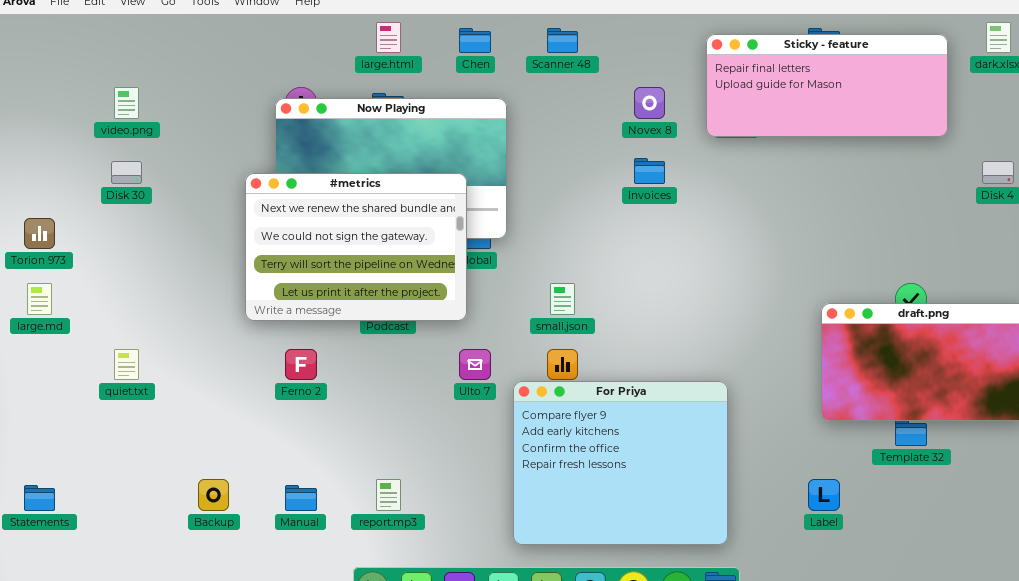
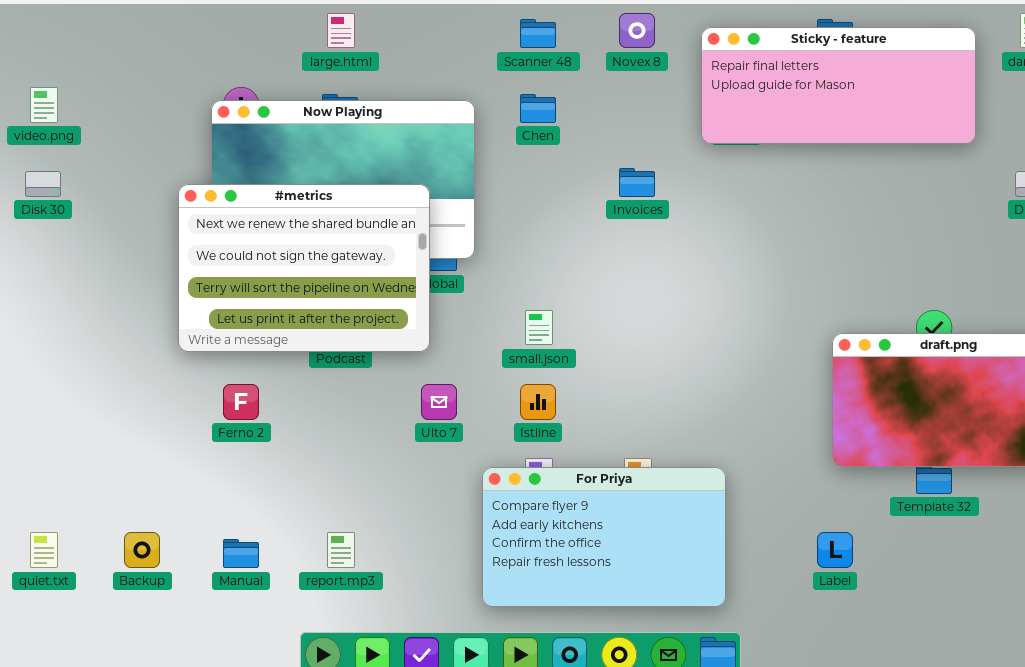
Chen: [459,28,491,53] -> [520,94,556,123], moved
Novex 8: [634,87,665,119] -> [619,13,655,48], moved
quiet.txt: [114,349,139,380] -> [30,532,58,568], moved
For Priya: [513,381,728,545] -> [482,467,726,607], resized

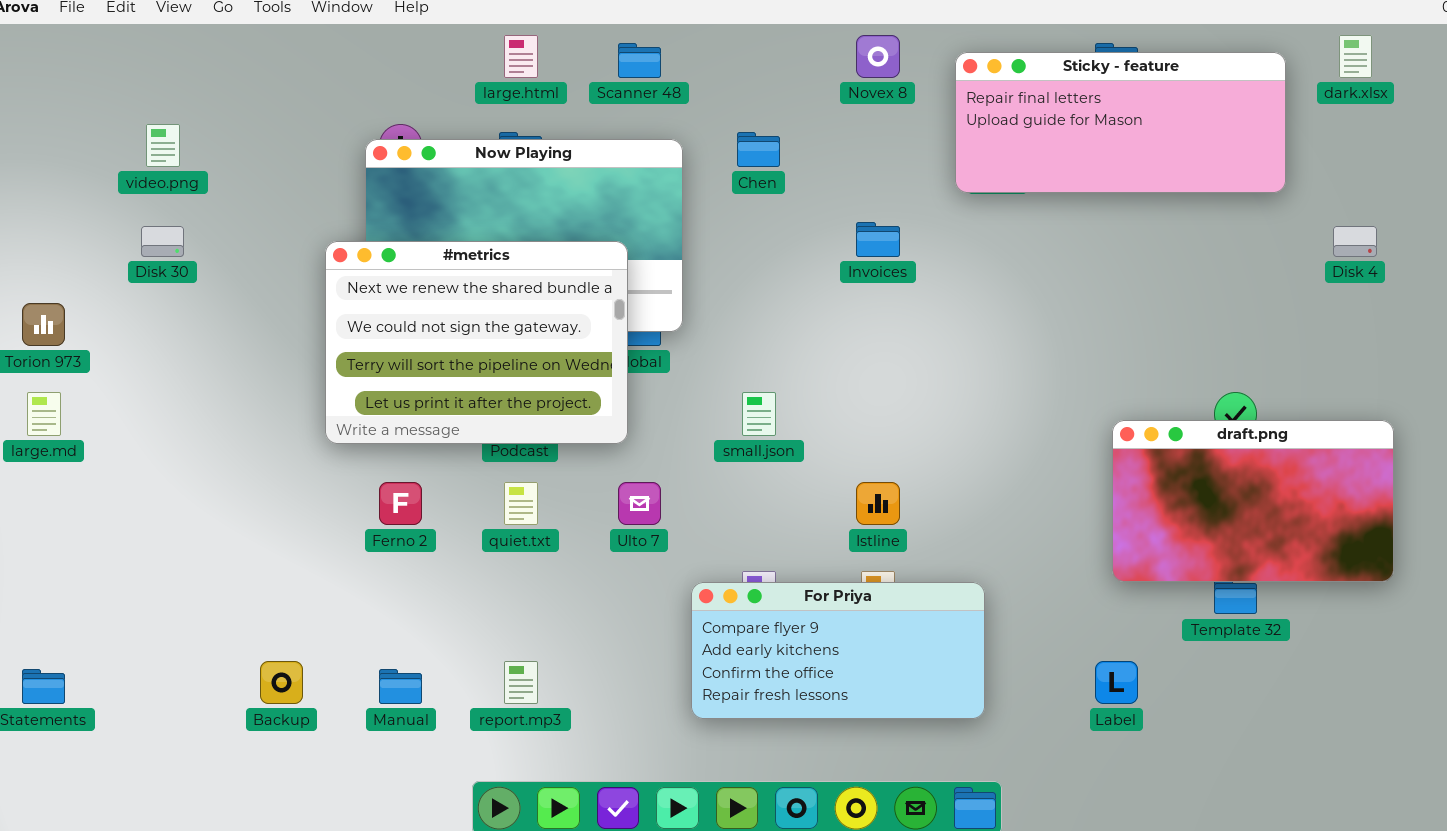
Scanner 48: [520,19,556,48] -> [618,43,661,78], moved
Istline: [520,384,556,420] -> [856,482,900,525], moved
For Priya: [482,467,726,607] -> [691,582,985,719], resized
quiet.txt: [30,532,58,568] -> [504,482,538,525], moved

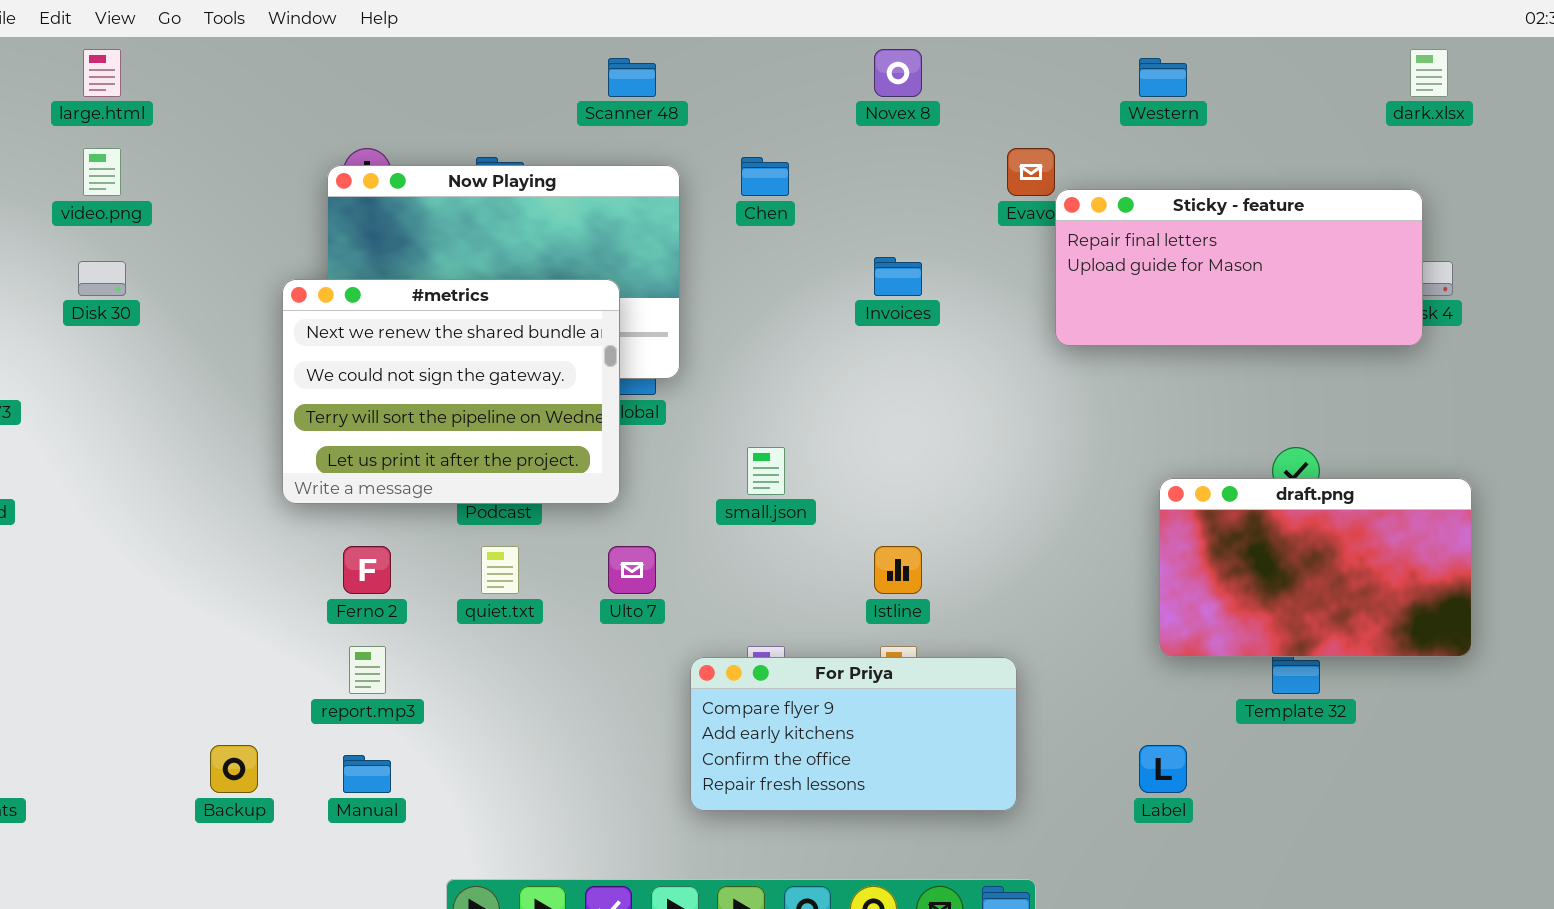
large.html: [504,35,538,78] -> [83,49,121,97], moved
Sticky - feature: [955,52,1286,193] -> [1055,189,1423,346], moved
report.mp3: [504,661,538,704] -> [349,646,386,694], moved

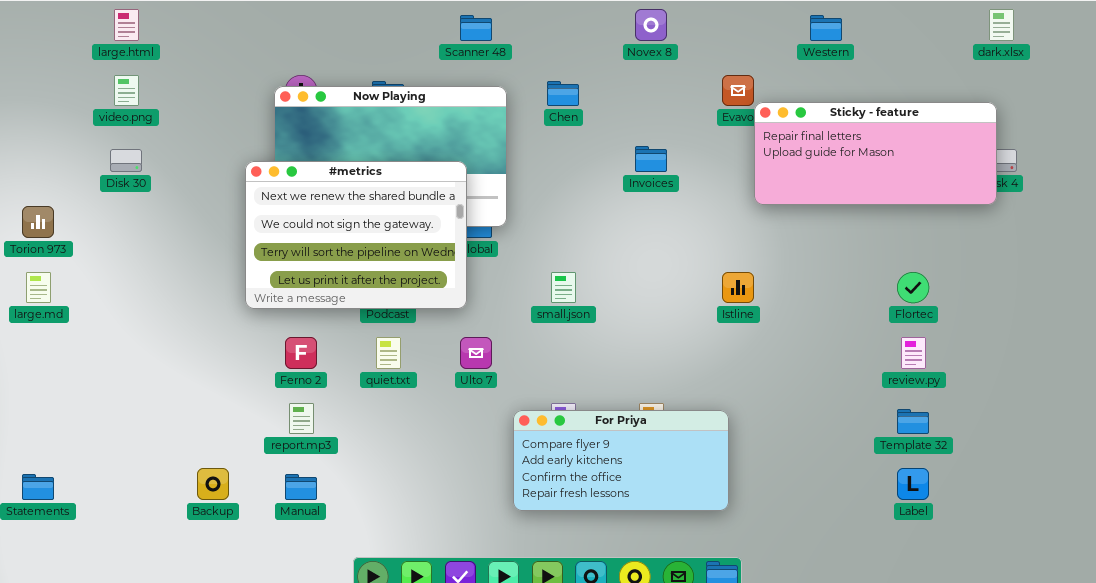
draft.png: [1159,478,1472,657] -> none, closed
Istline: [874,546,922,594] -> [722,272,754,303], moved
Label: [1139,745,1187,793] -> [897,468,929,500], moved

